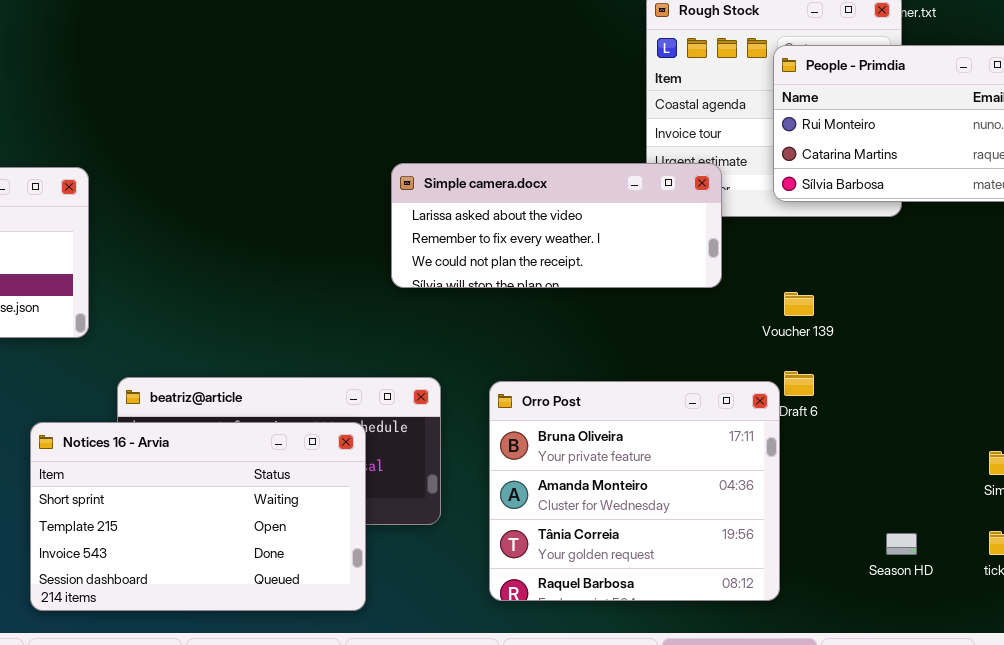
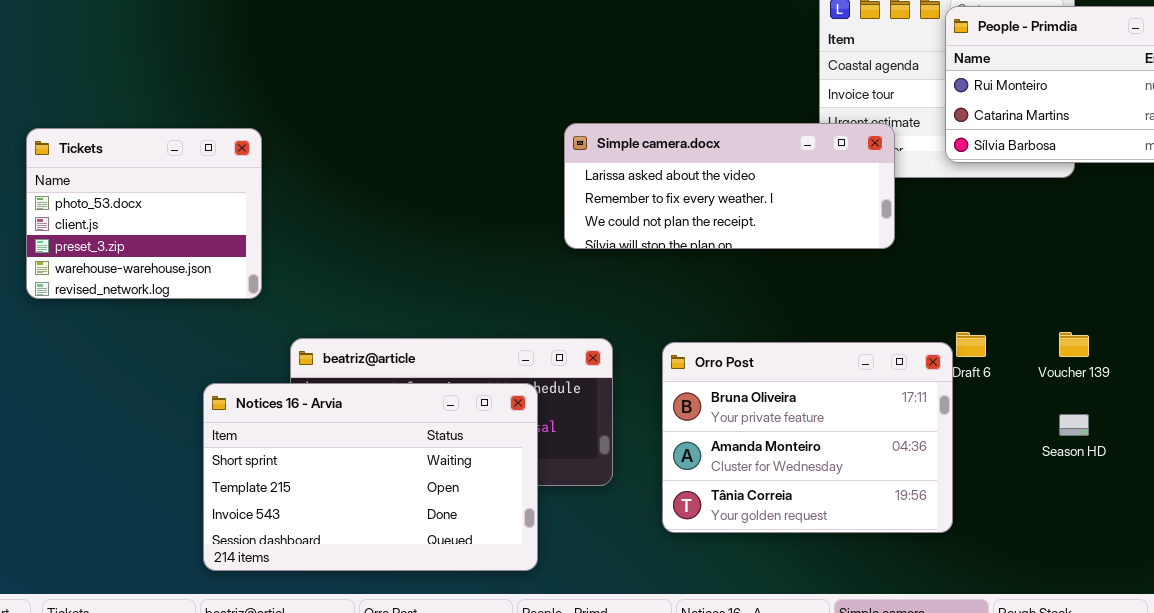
Voucher 139: [784,292,814,316] -> [1059,332,1089,357], moved
Orro Post: [489,381,780,601] -> [662,342,953,533], resized
Season HD: [886,533,917,555] -> [1059,414,1089,436], moved

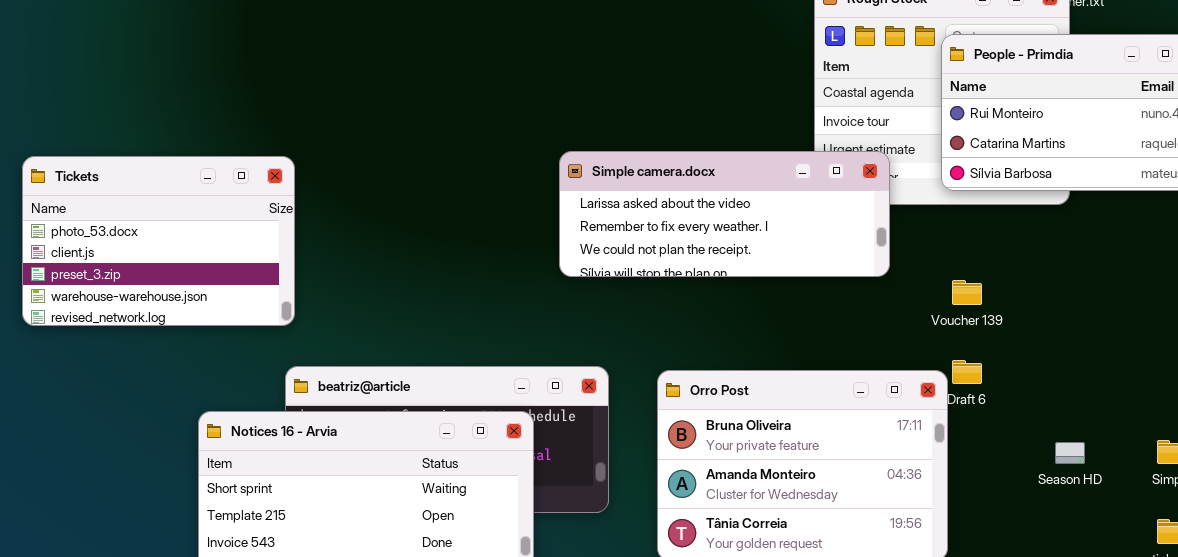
Tickets: [26,128,262,299] -> [22,156,295,326], resized
Voucher 139: [1059,332,1089,357] -> [952,280,982,305], moved

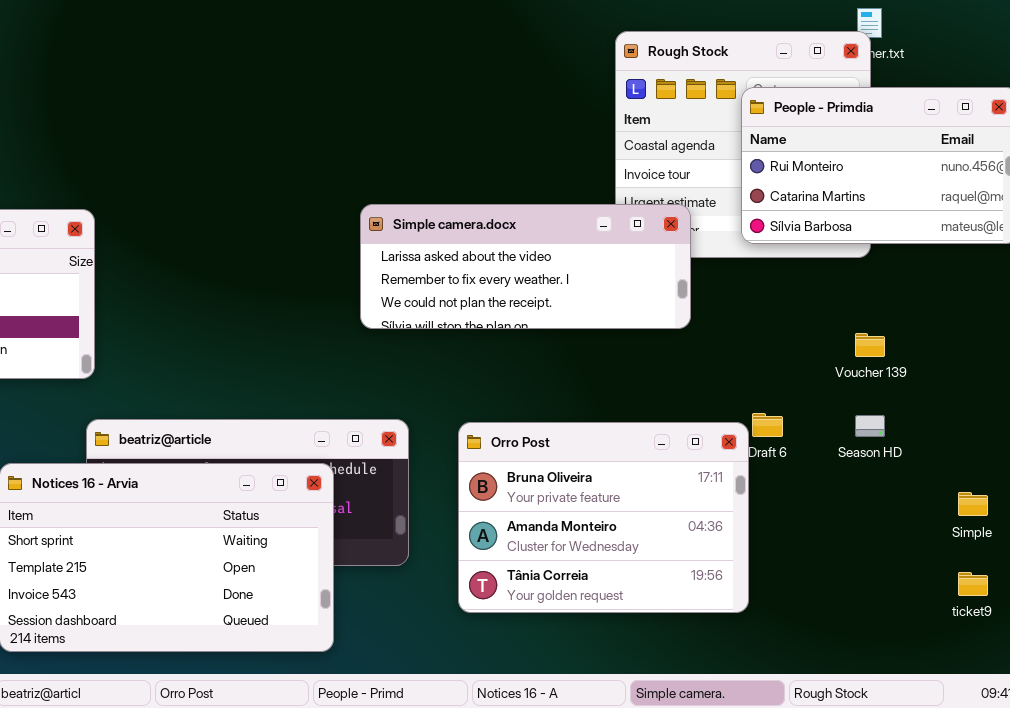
Voucher 139: [952,280,982,305] -> [855,333,885,357], moved
Season HD: [1055,442,1085,464] -> [855,415,885,437], moved

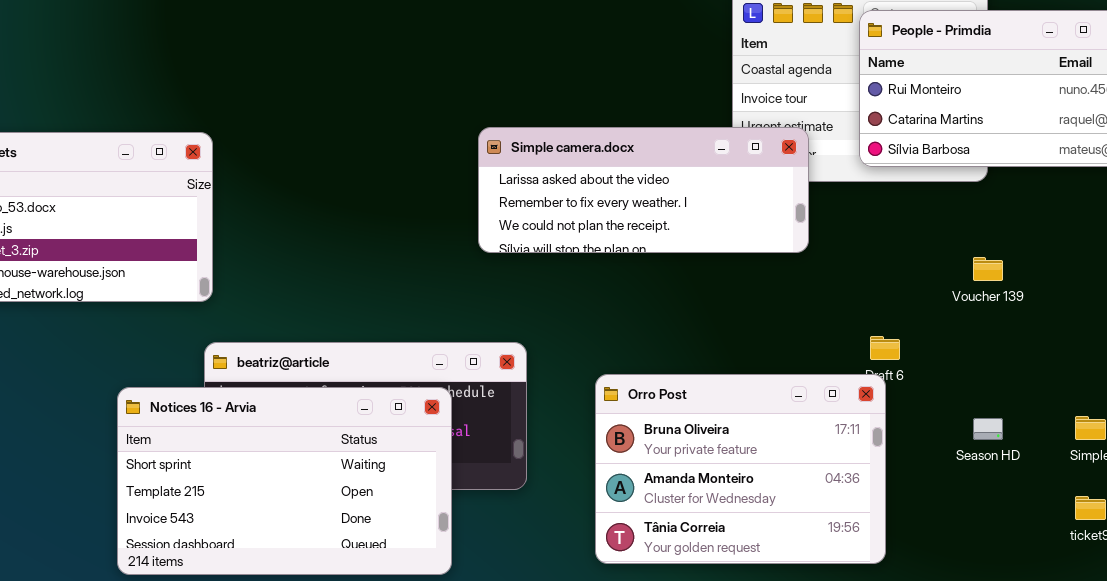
Season HD: [855,415,885,437] -> [973,418,1003,440], moved
Orro Post: [458,422,749,613] -> [595,374,886,564], moved

